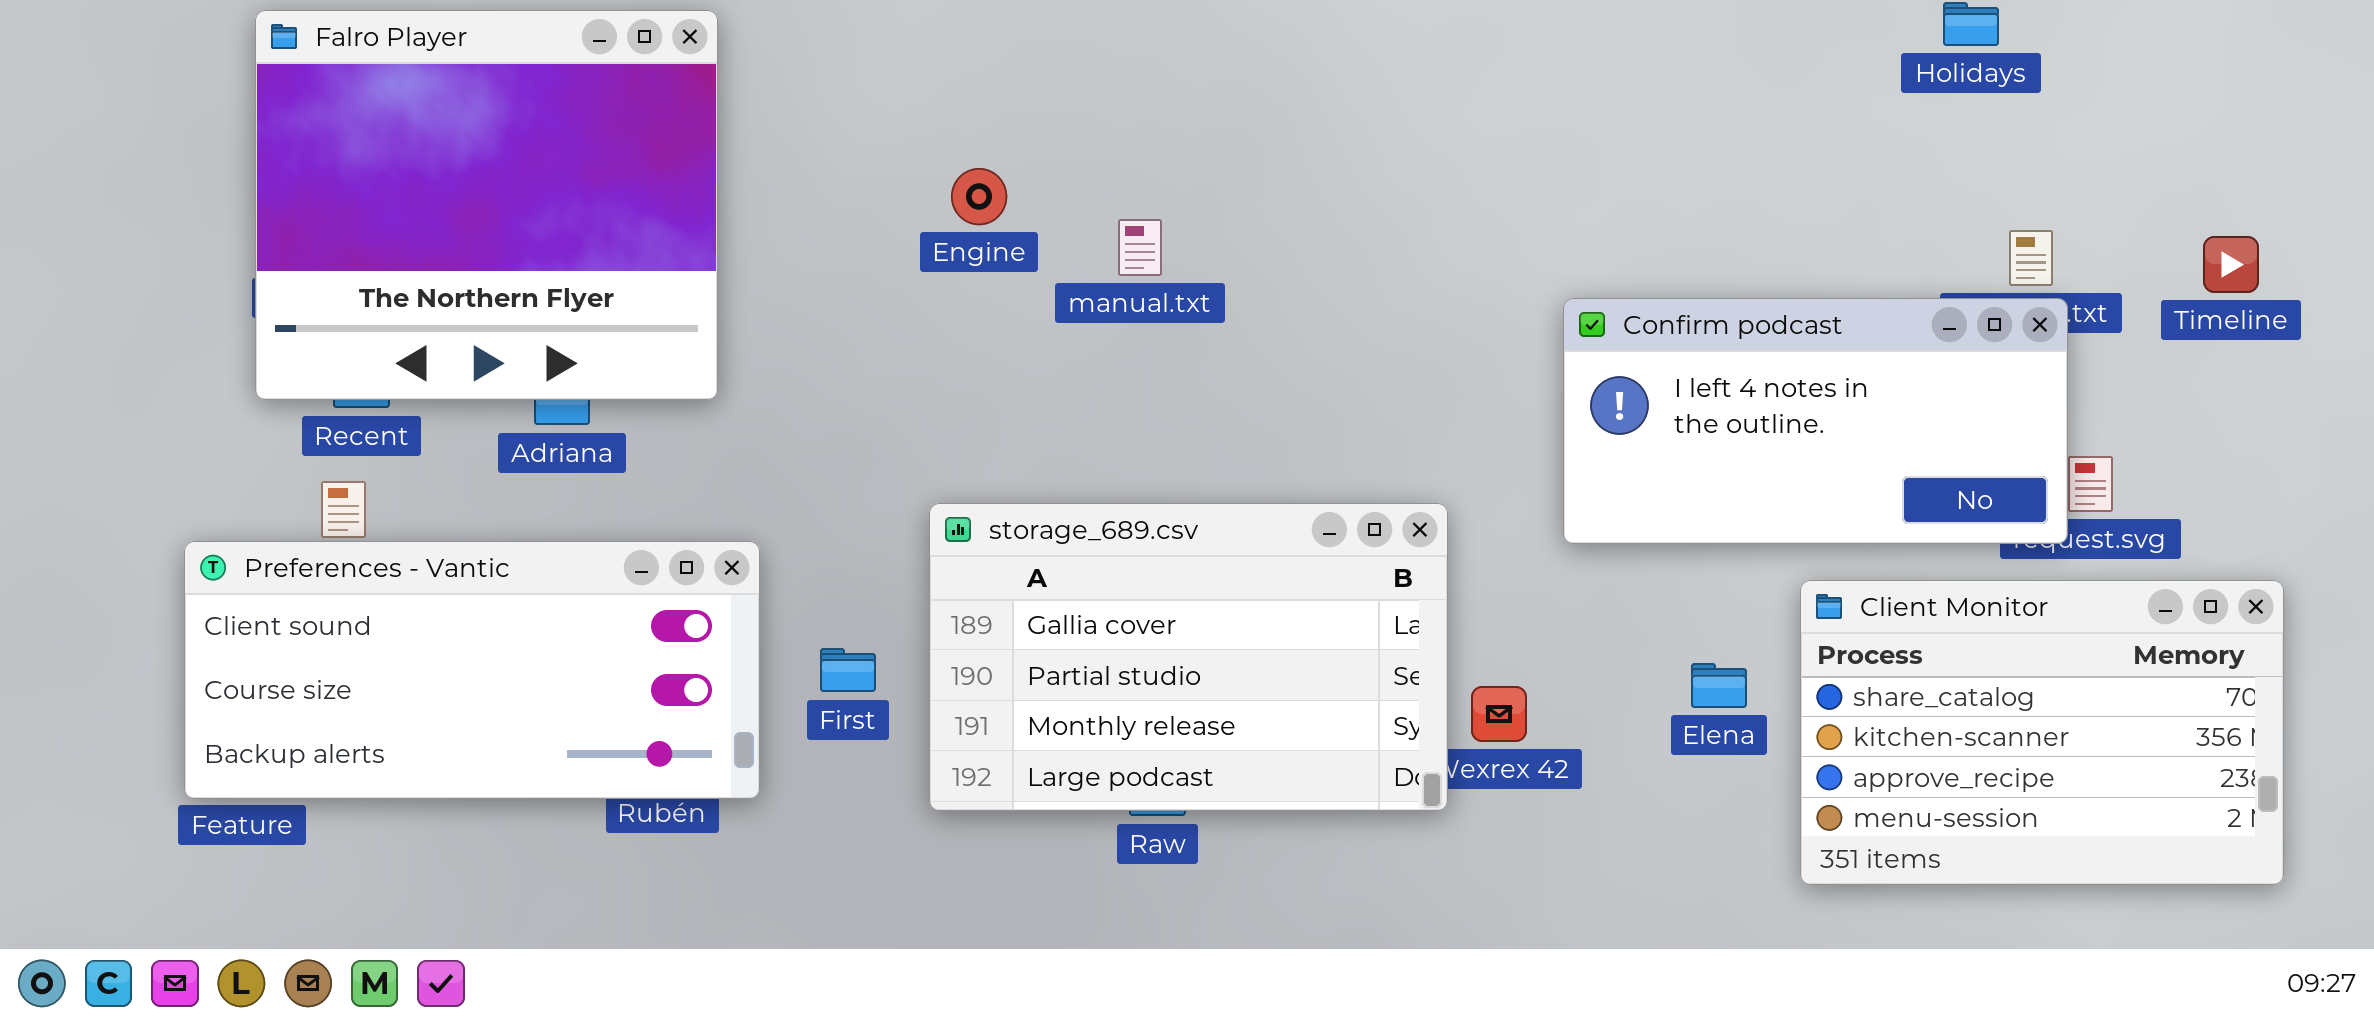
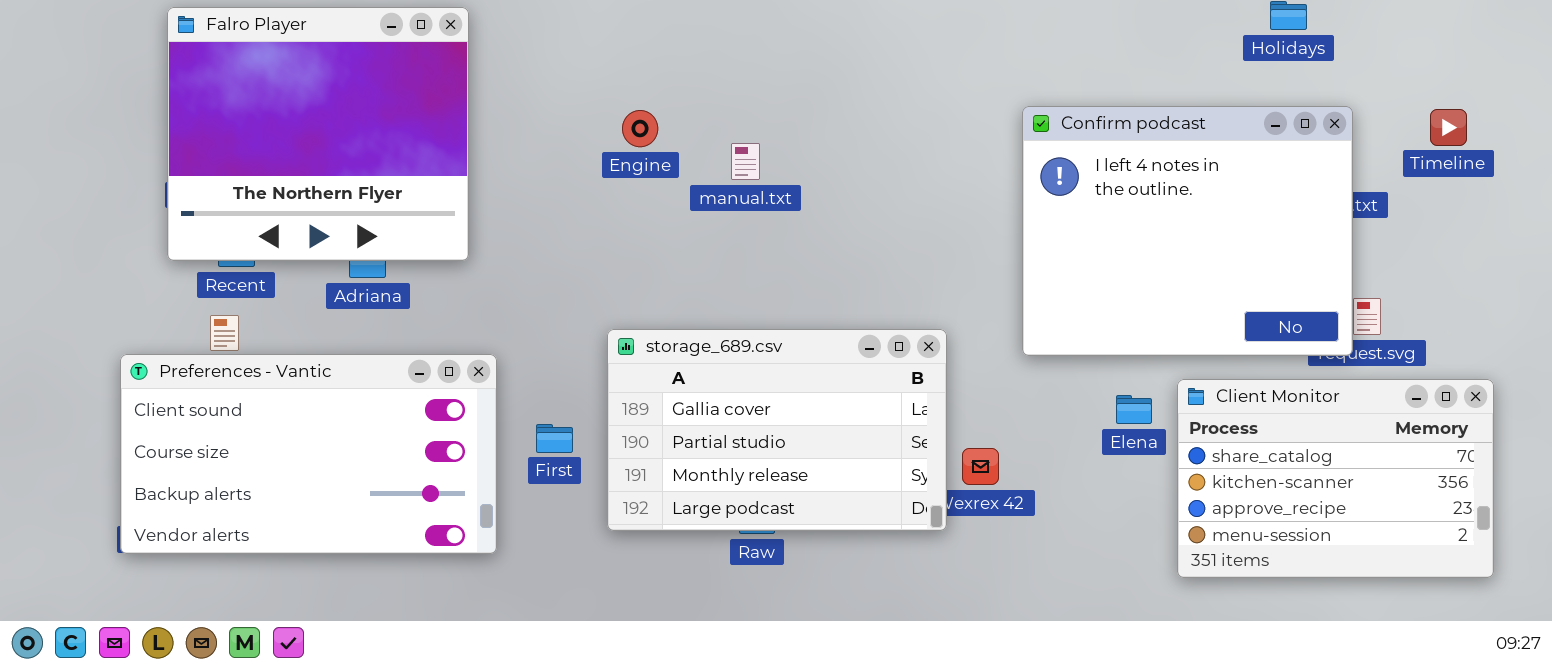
Timeline: [2203,236,2259,293] -> [1430,109,1467,146], moved
Confirm podcast: [1563,298,2068,544] -> [1022,106,1353,356], resized
Preferences - Vantic: [184,541,760,799] -> [120,354,497,554], resized
Elena: [1691,663,1747,708] -> [1116,395,1152,424], moved

